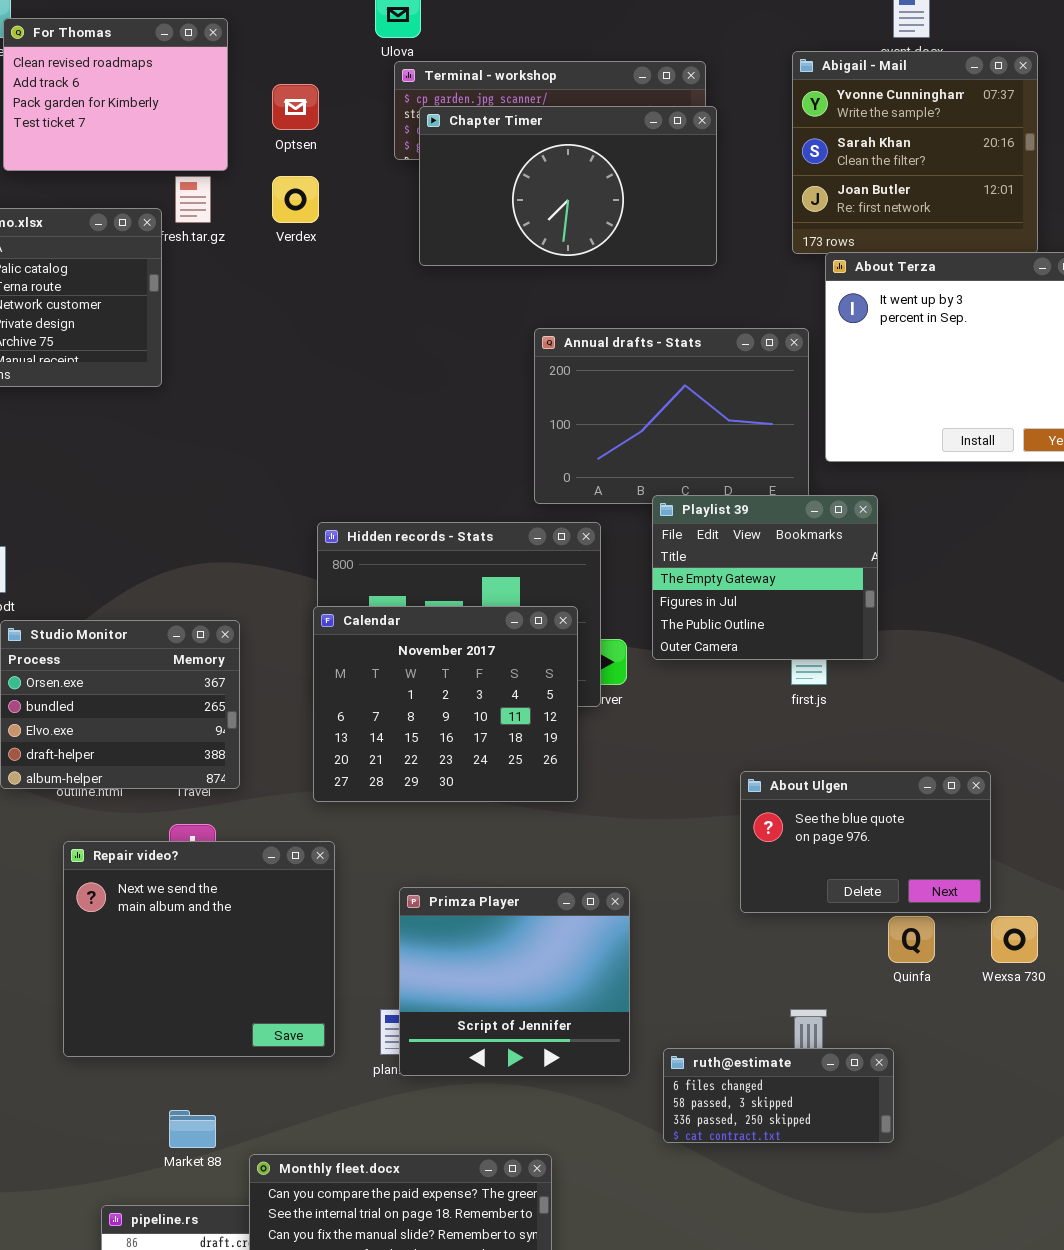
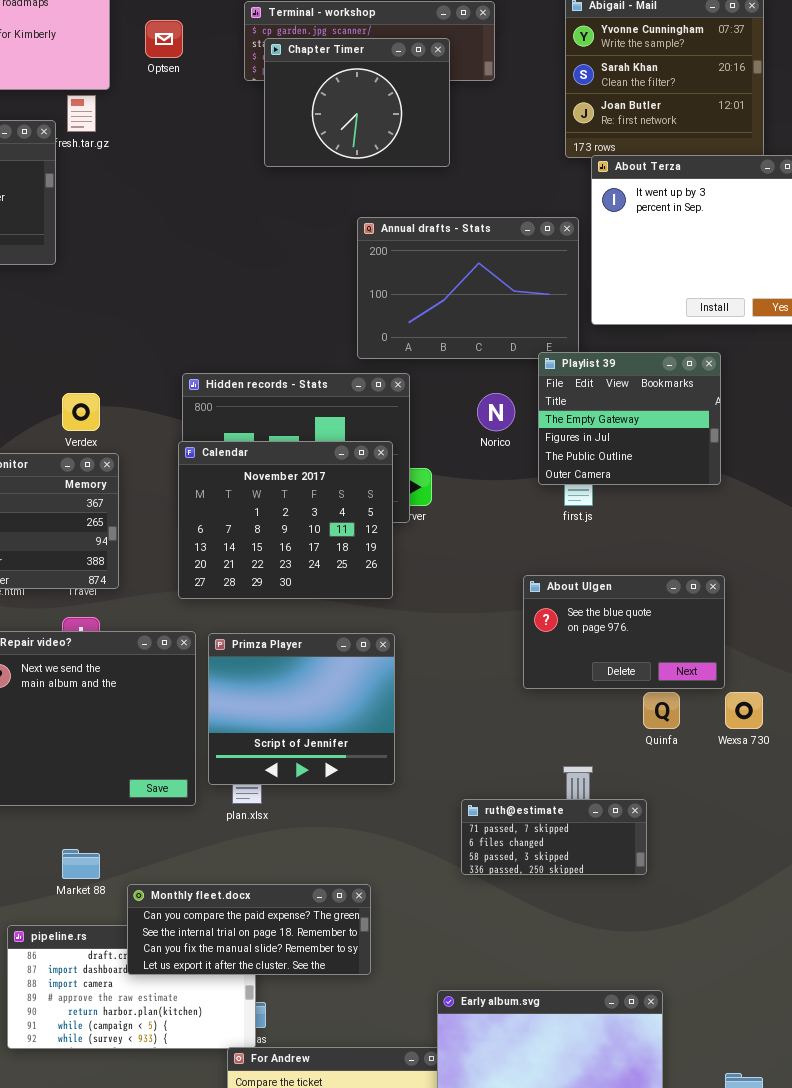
Chapter Timer: [419,106,717,266] -> [264,38,450,167], resized
Verdex: [272,176,319,223] -> [62,393,100,431], moved
Playlist 39: [652,495,878,660] -> [538,352,721,485], moved
Primza Player: [399,887,630,1076] -> [208,633,395,785], moved
ruth@estimate: [663,1048,894,1143] -> [461,799,647,875], scrolled up 1 row

